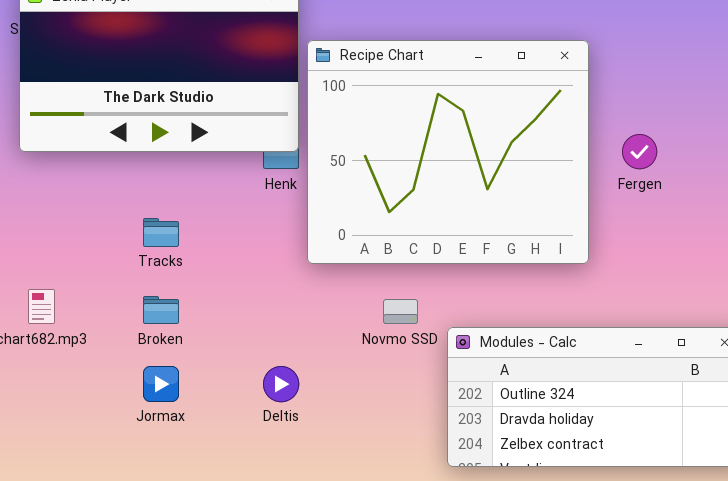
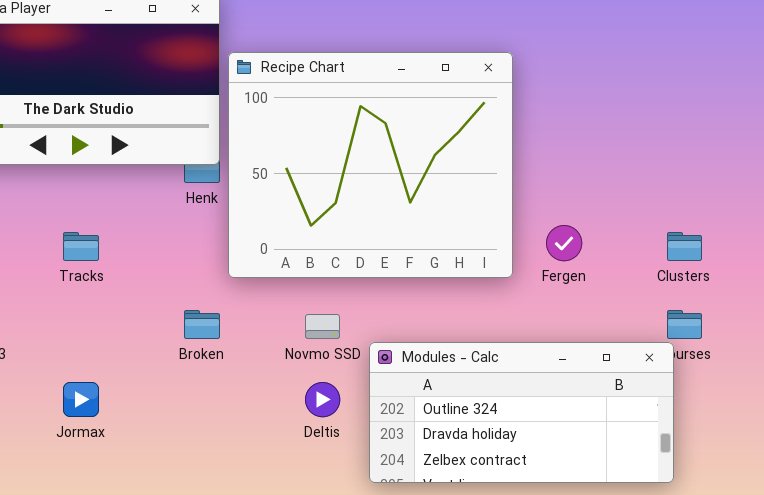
Fergen: [622,134,657,169] -> [546,225,582,261], moved
Broken: [143,296,179,324] -> [184,310,220,339], moved
Deltis: [263,366,299,402] -> [305,382,340,417], moved

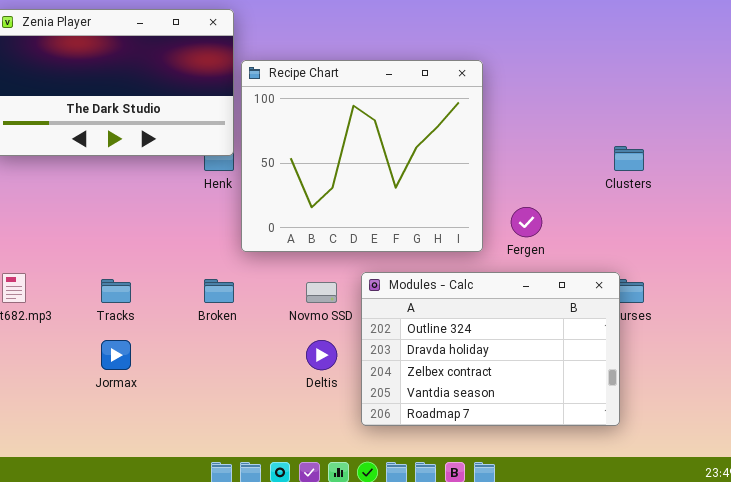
Tracks: [63,232,99,261] -> [101,279,131,303], moved
Clusters: [667,232,702,261] -> [614,146,644,171], moved
Modules - Calc: [369,342,674,483] -> [361,272,620,426], resized

